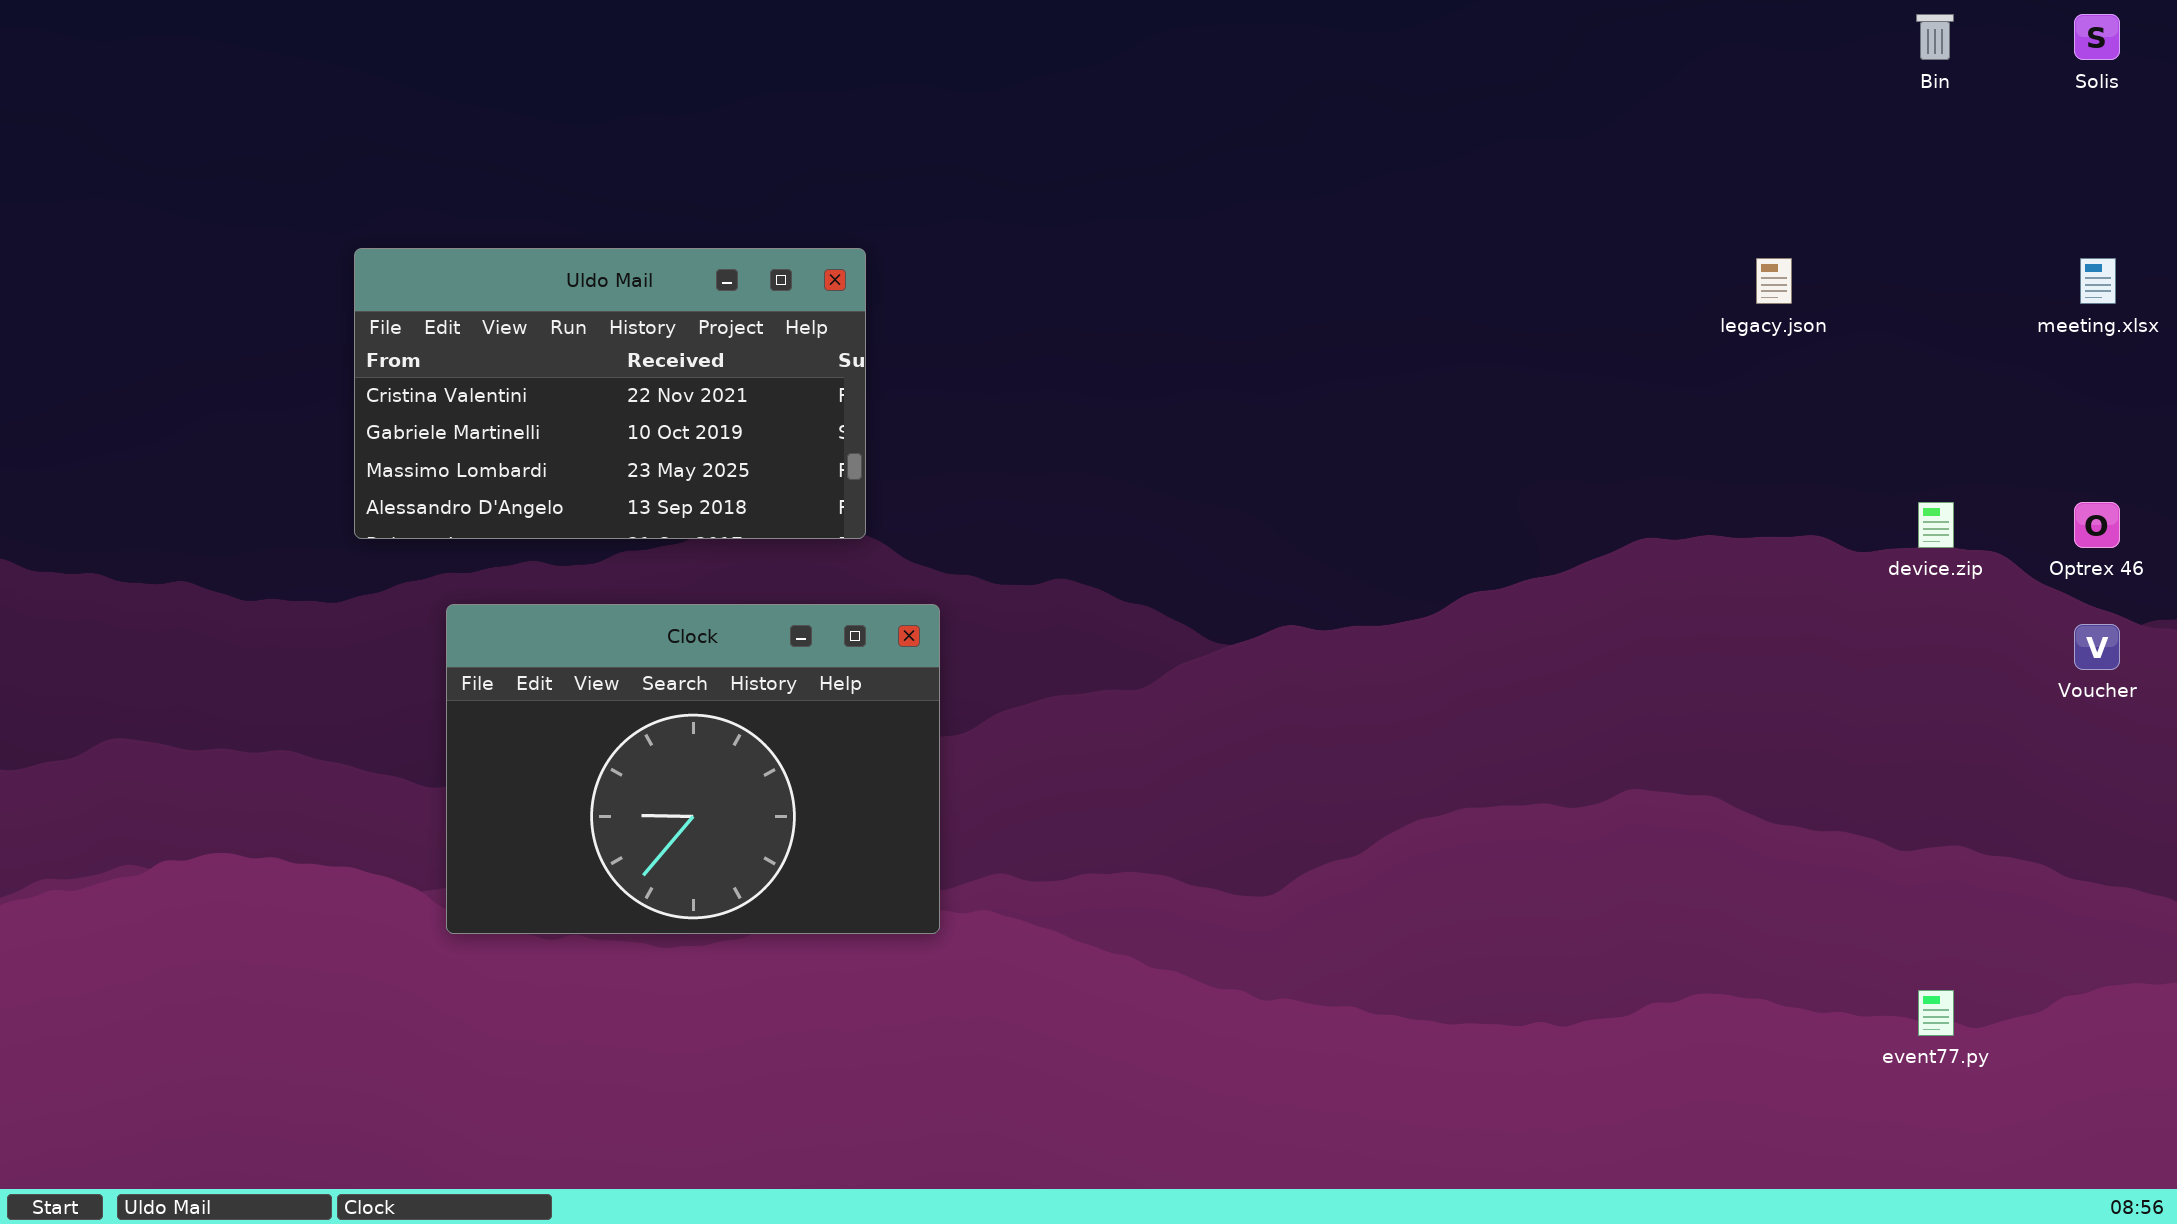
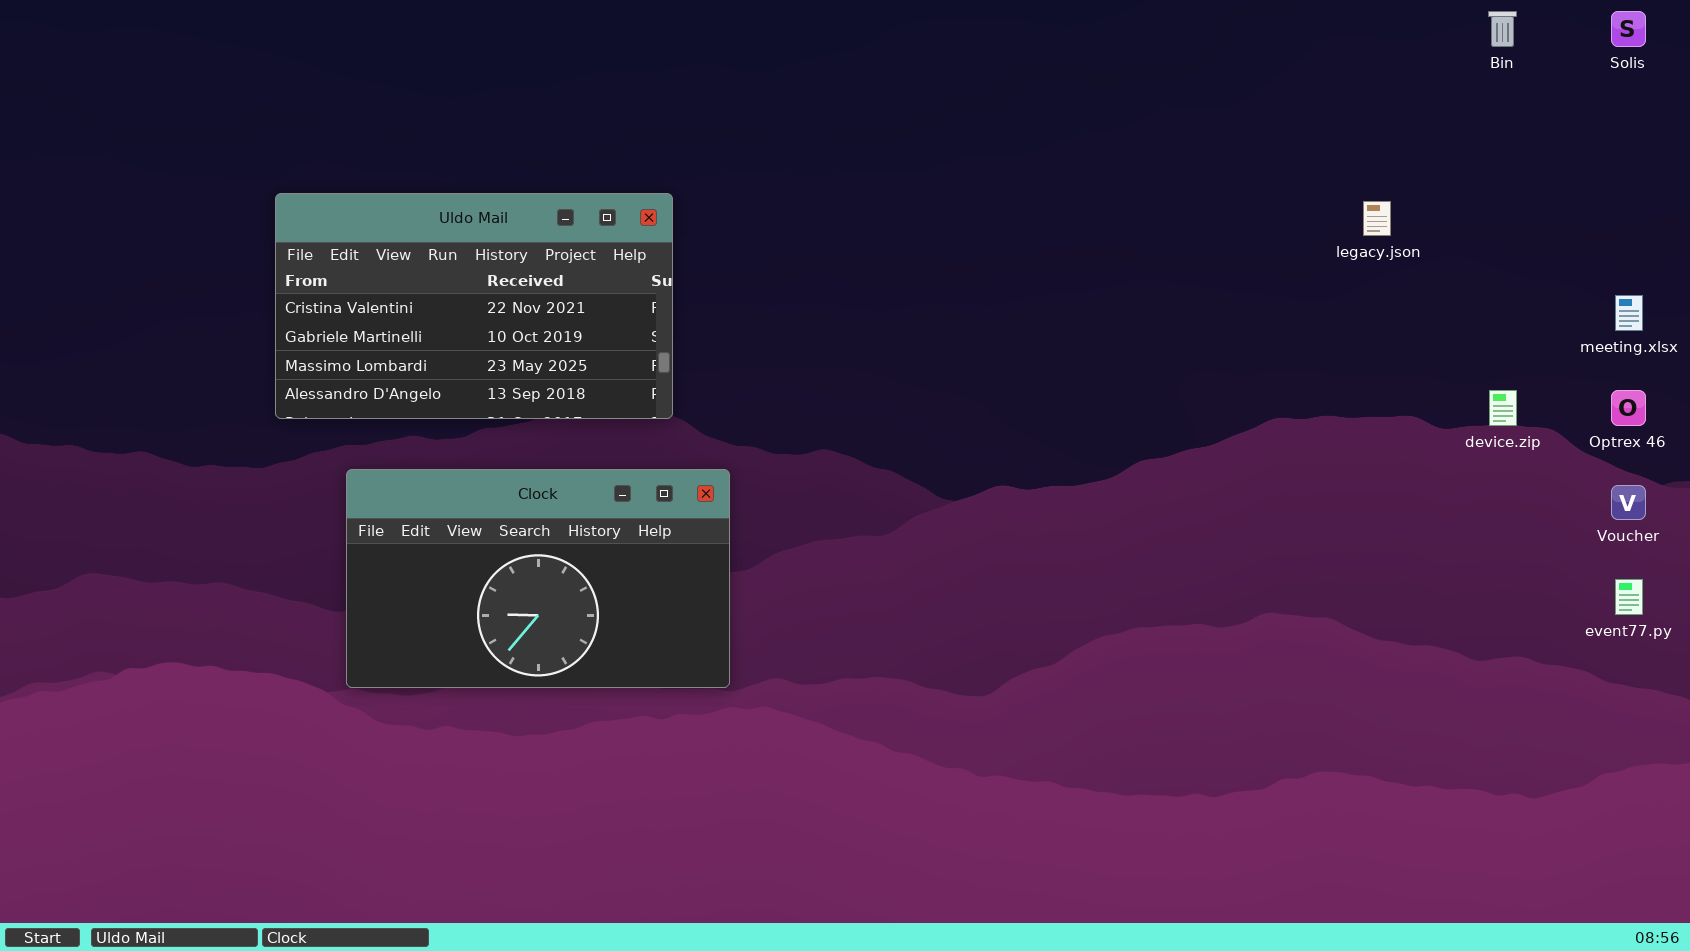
meeting.xlsx: [2080,258,2116,304] -> [1615,295,1643,331], moved
Clock: [446,604,940,934] -> [346,469,730,688], resized
event77.py: [1918,990,1954,1036] -> [1615,579,1643,615], moved

